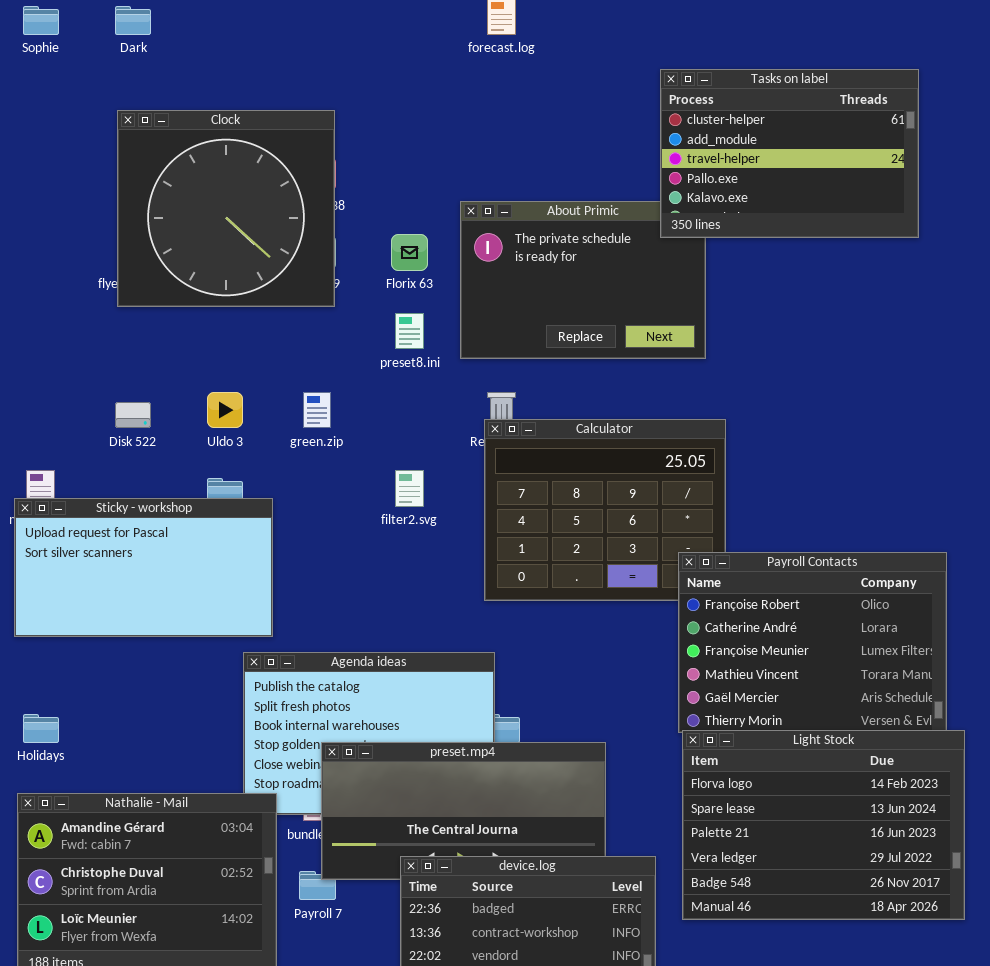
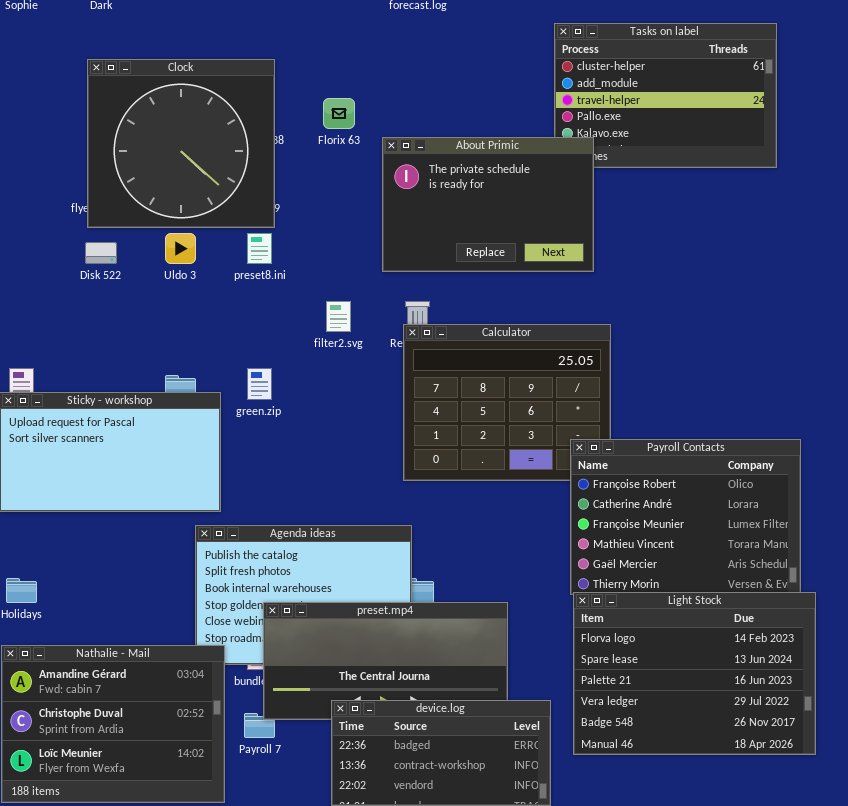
About Primic: [460,201,706,359] -> [382,137,594,272], raised
Florix 63: [391,234,428,271] -> [323,98,355,129], moved
preset8.ini: [395,313,424,349] -> [247,233,272,264], moved
Uldo 3: [207,392,243,428] -> [165,233,196,264], moved
green.zip: [303,392,331,428] -> [247,368,272,400], moved
Disk 522: [115,402,151,428] -> [85,242,117,264], moved
filter2.svg: [395,470,424,507] -> [326,301,351,332], moved

